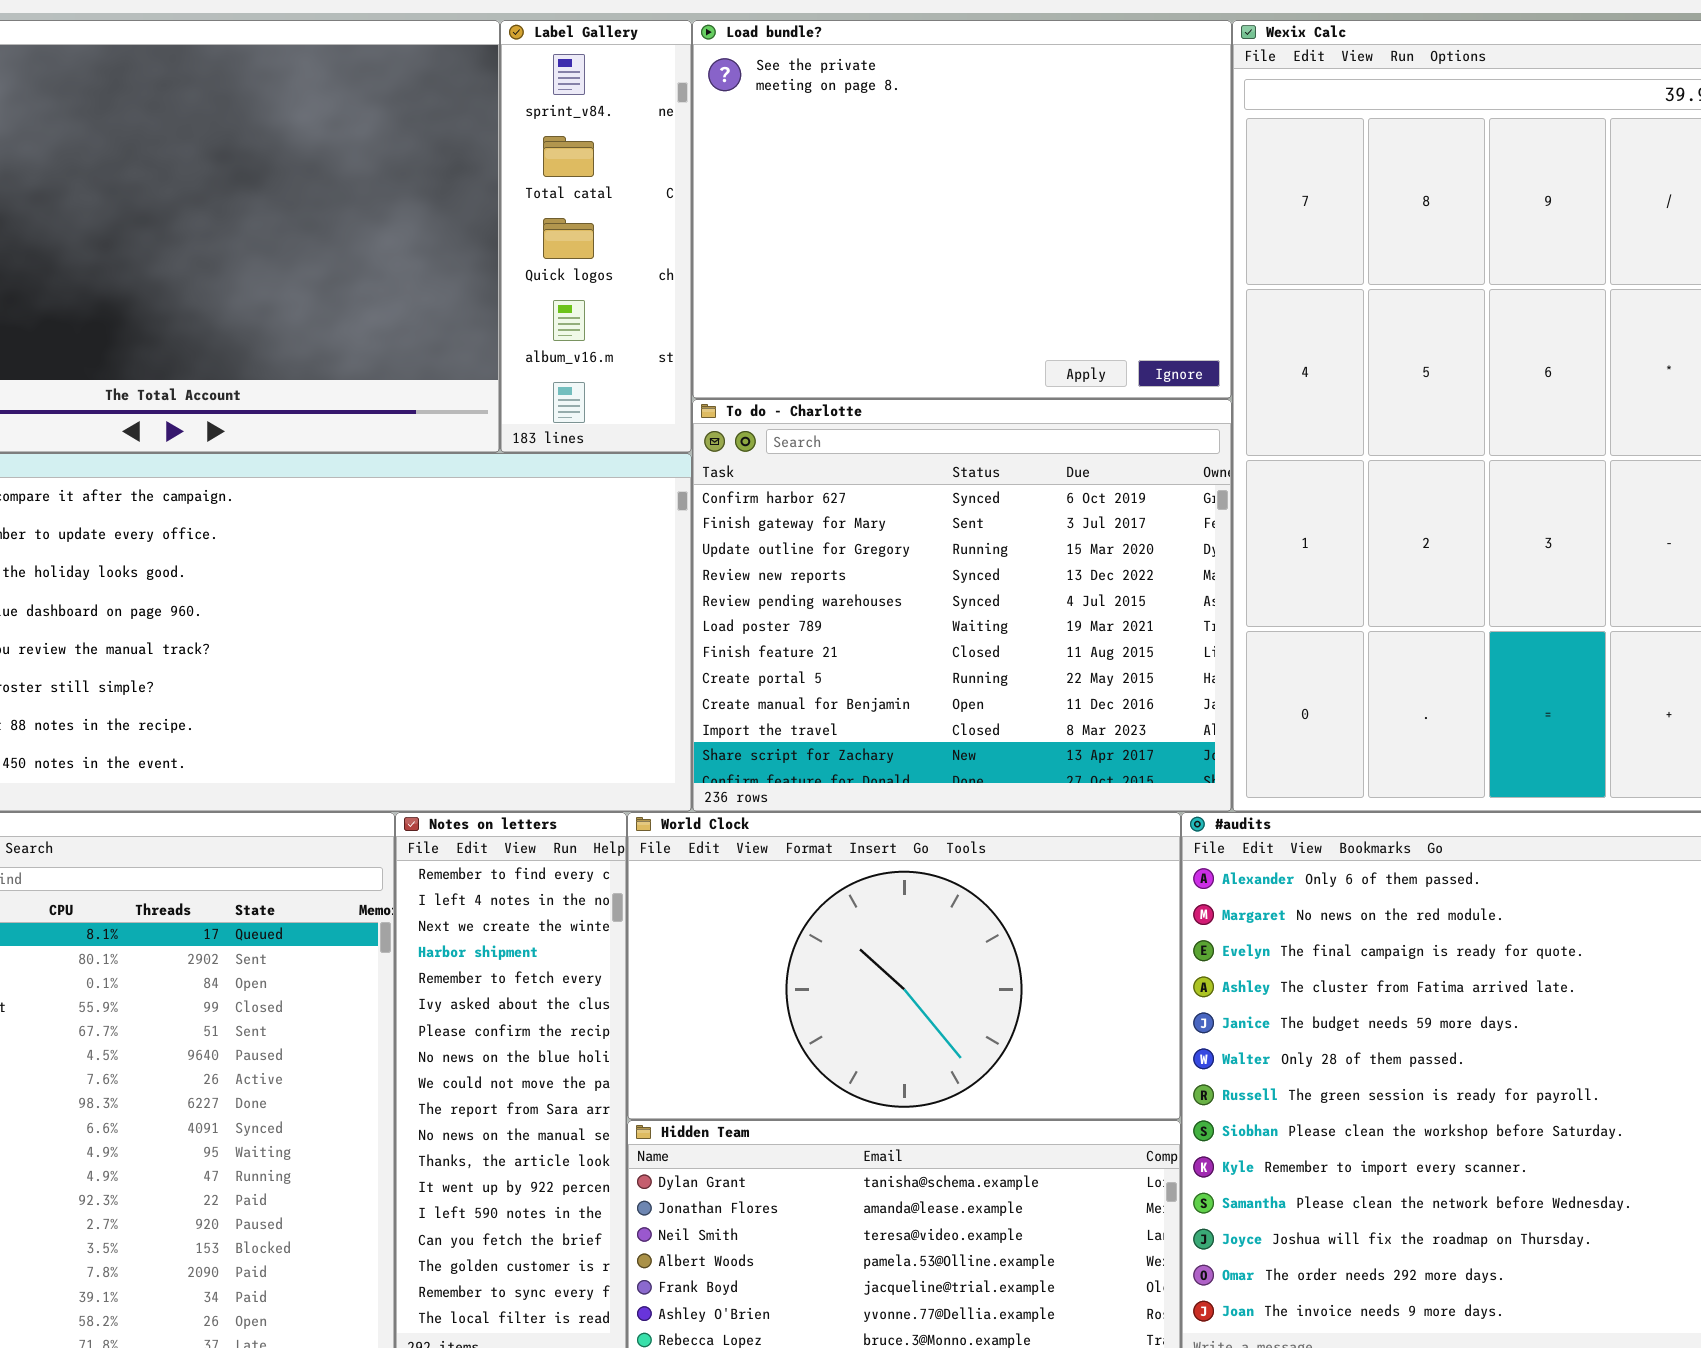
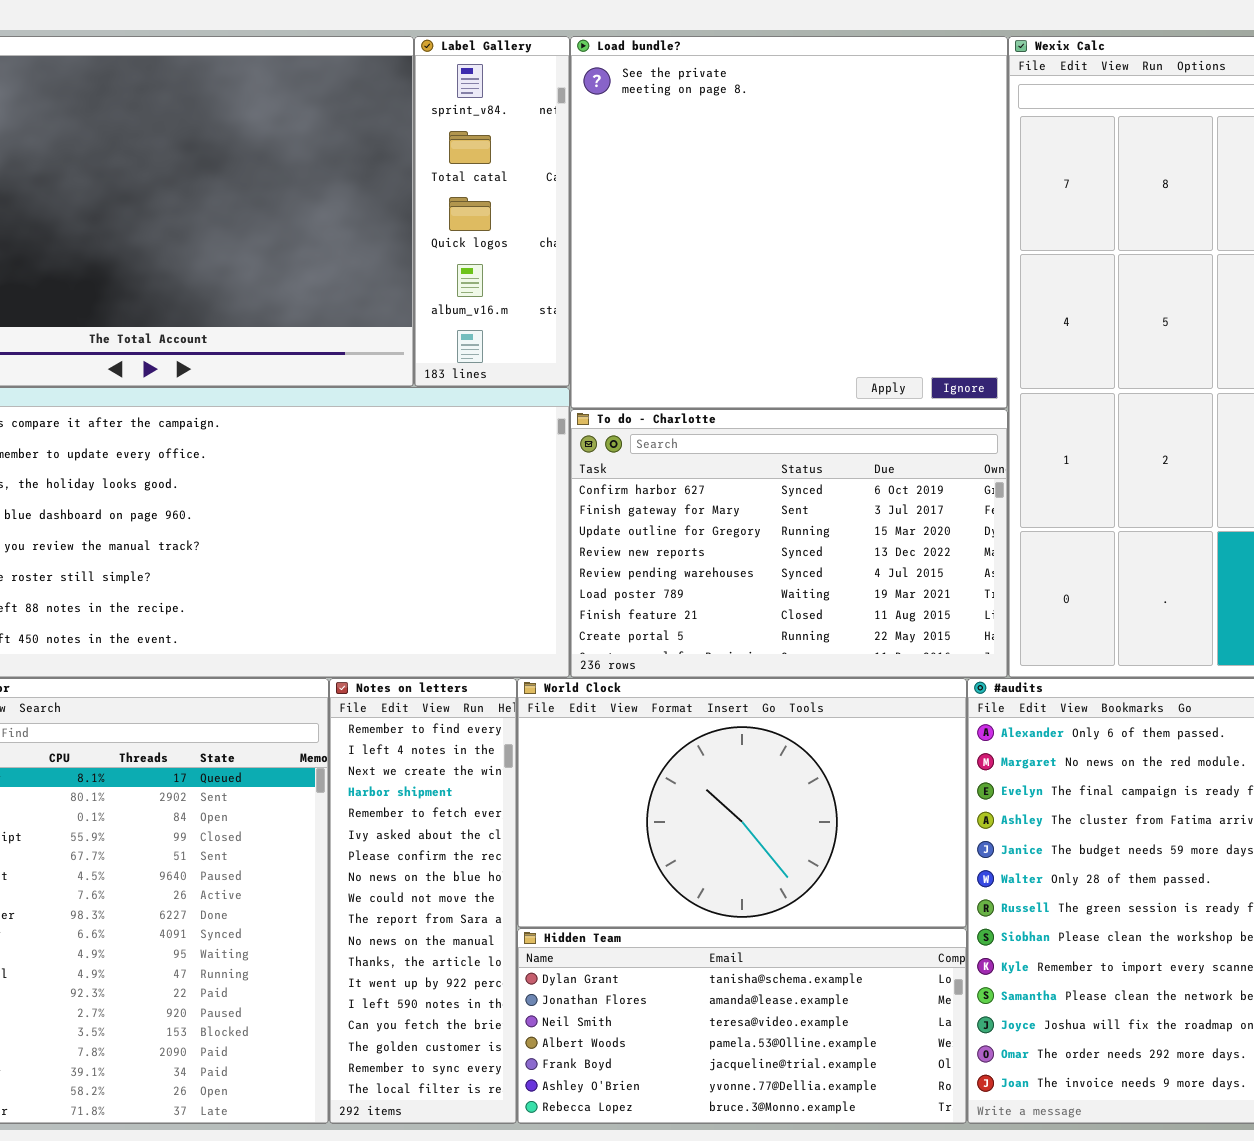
Load bundle?: [692,20,1232,399] -> [570,36,1008,409], resized
To do - Charlotte: [692,399,1232,812] -> [570,409,1008,678], resized

